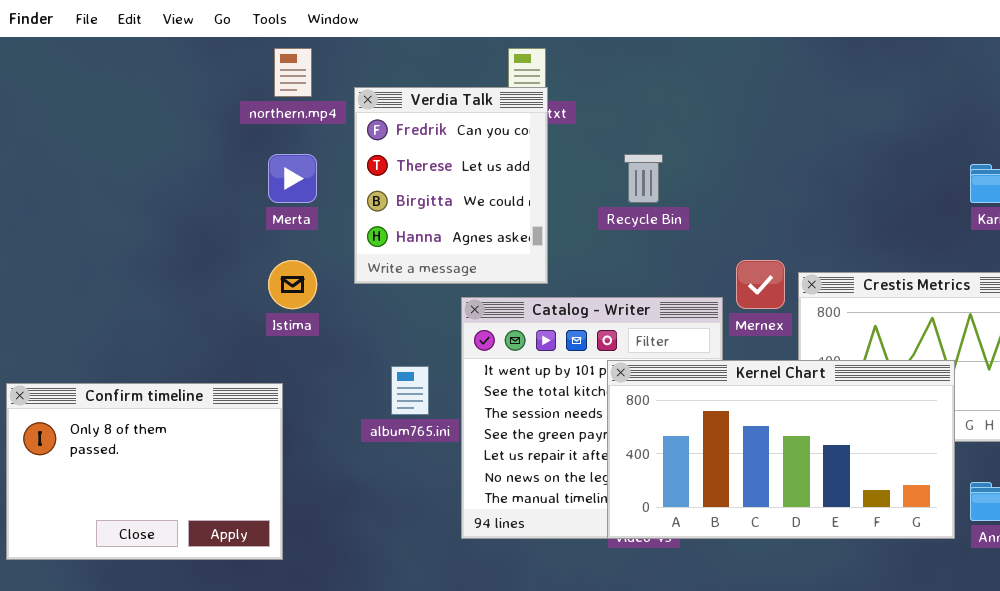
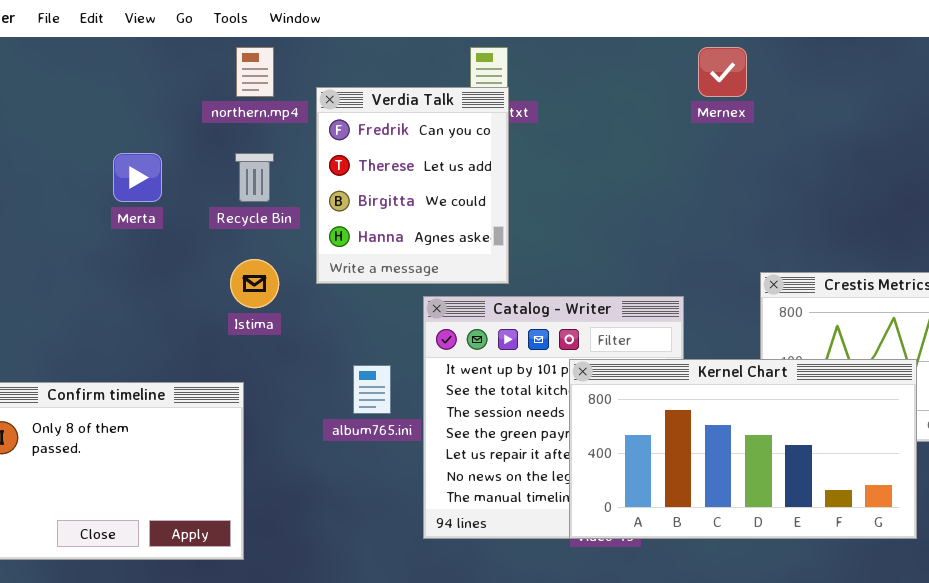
Merta: [268,154,317,203] -> [113,153,162,202], moved
Recycle Bin: [624,154,663,203] -> [235,153,274,202], moved
Mernex: [736,260,785,309] -> [698,47,747,97], moved

